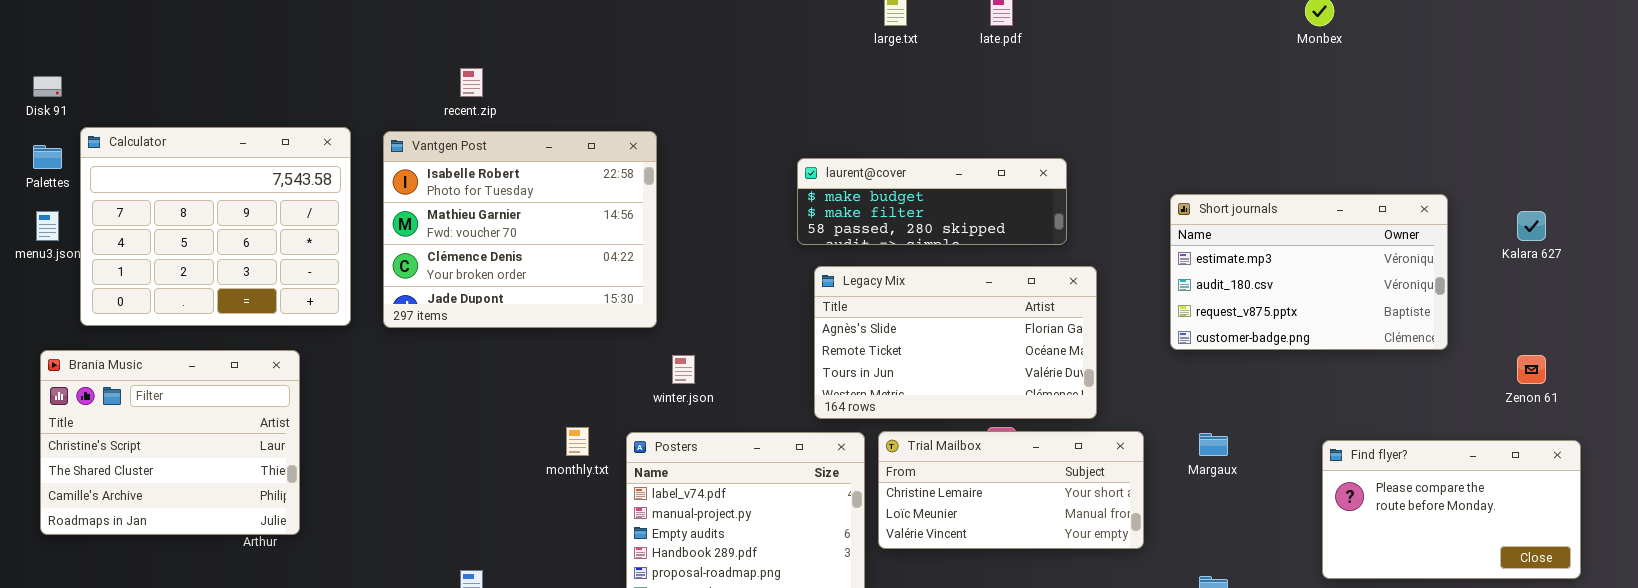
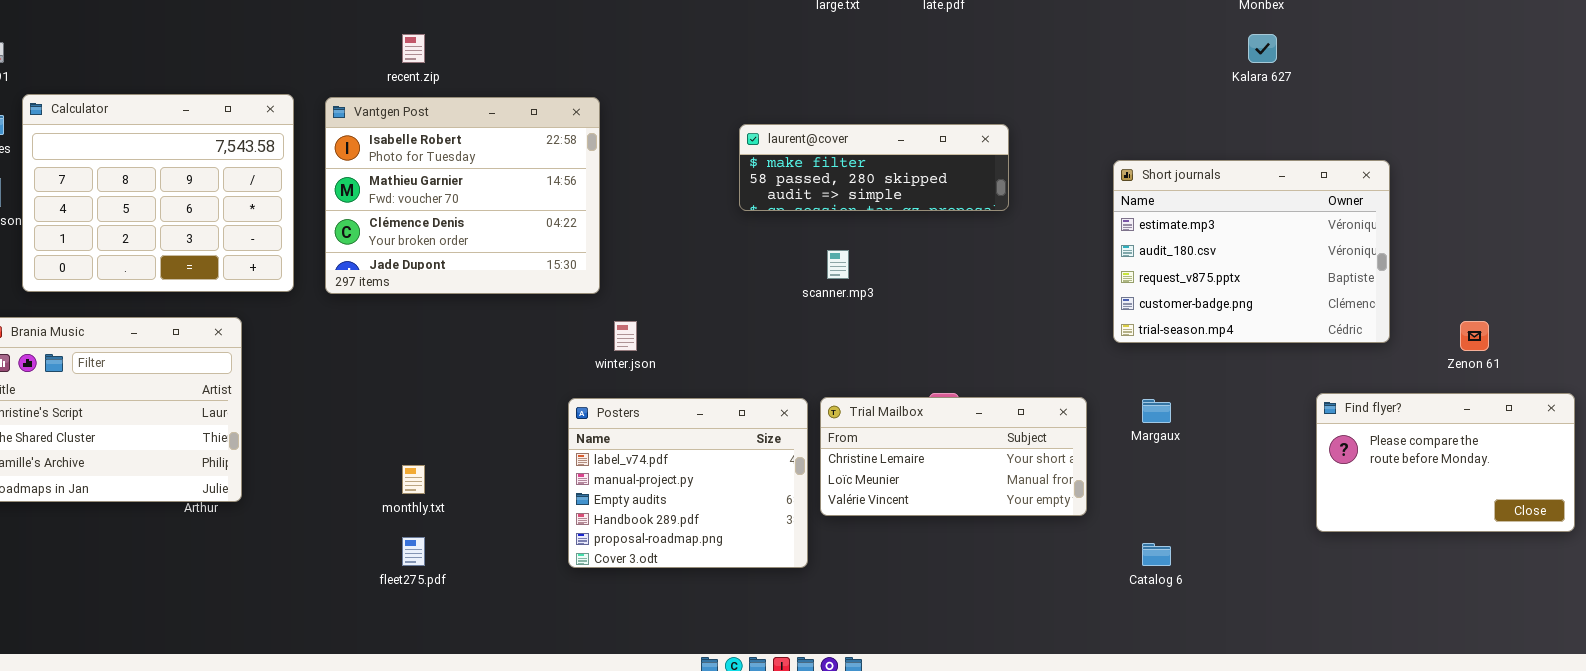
laurent@cover: [797,158,1067,245] -> [739,124,1009,211], scrolled down 1 row
Short journals: [1170,194,1448,350] -> [1113,160,1390,343], resized
Kalara 627: [1517,211,1546,241] -> [1248,34,1277,63], moved
Legacy Mix: [814,266,1097,419] -> none, closed
monthly.txt: [566,427,589,456] -> [402,465,425,494], moved
Find flyer?: [1322,440,1581,579] -> [1316,393,1575,532], moved

